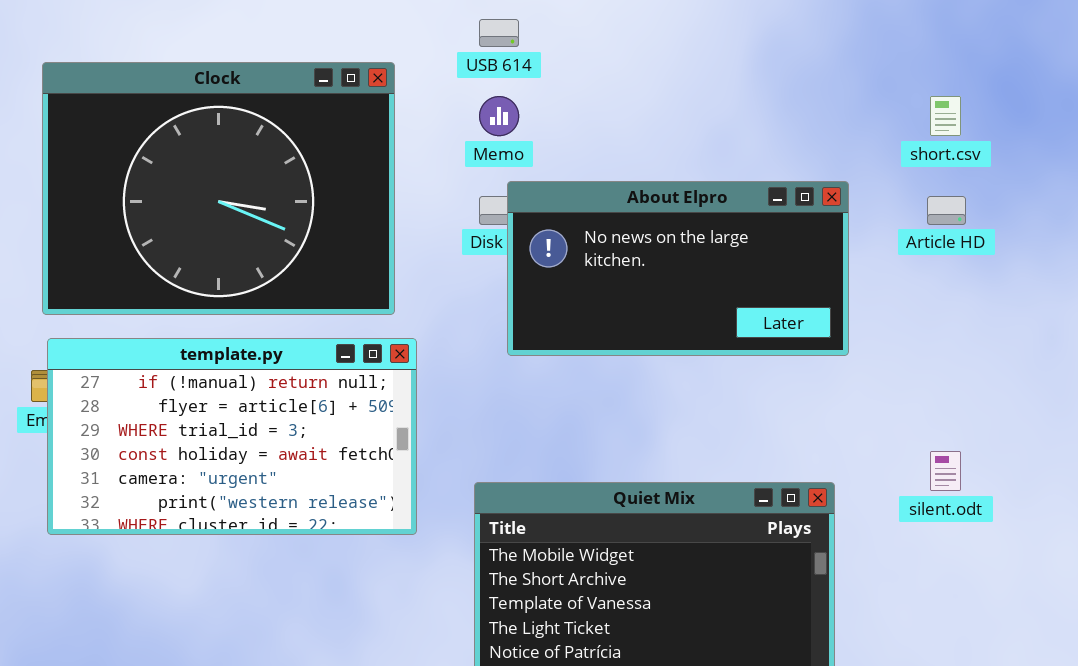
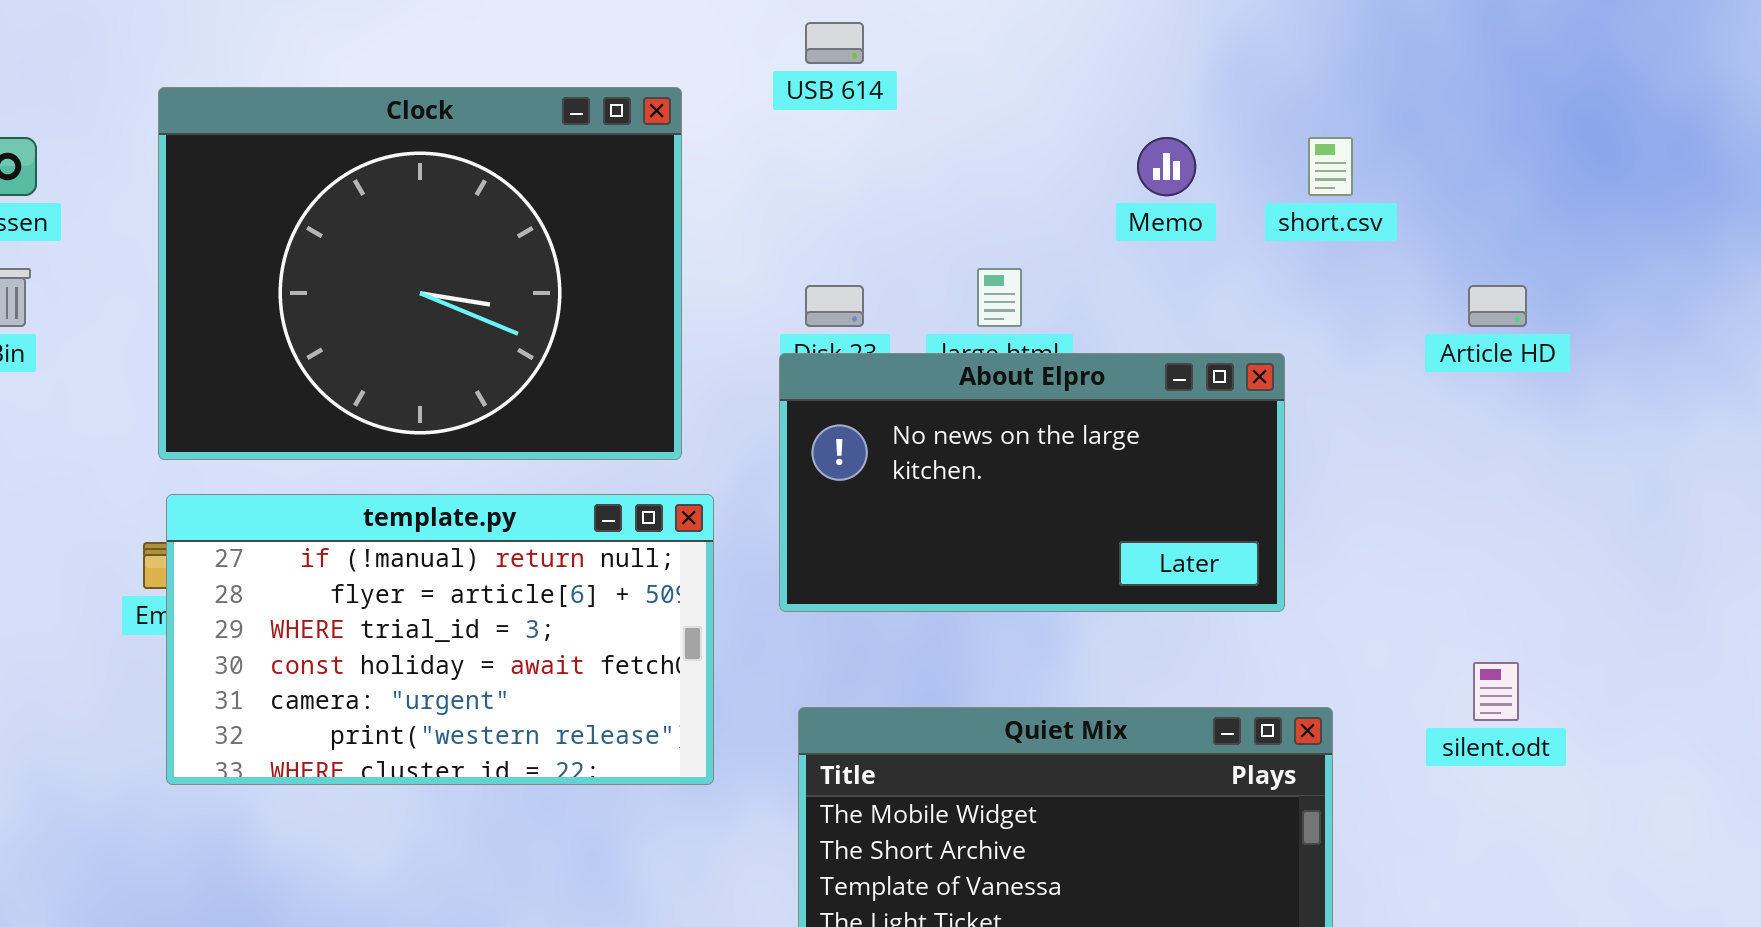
Memo: [479,96,519,136] -> [1137,137,1196,196], moved
short.csv: [930,96,961,136] -> [1308,137,1353,196], moved
About Elpro: [507,181,849,356] -> [779,353,1285,612], moved

